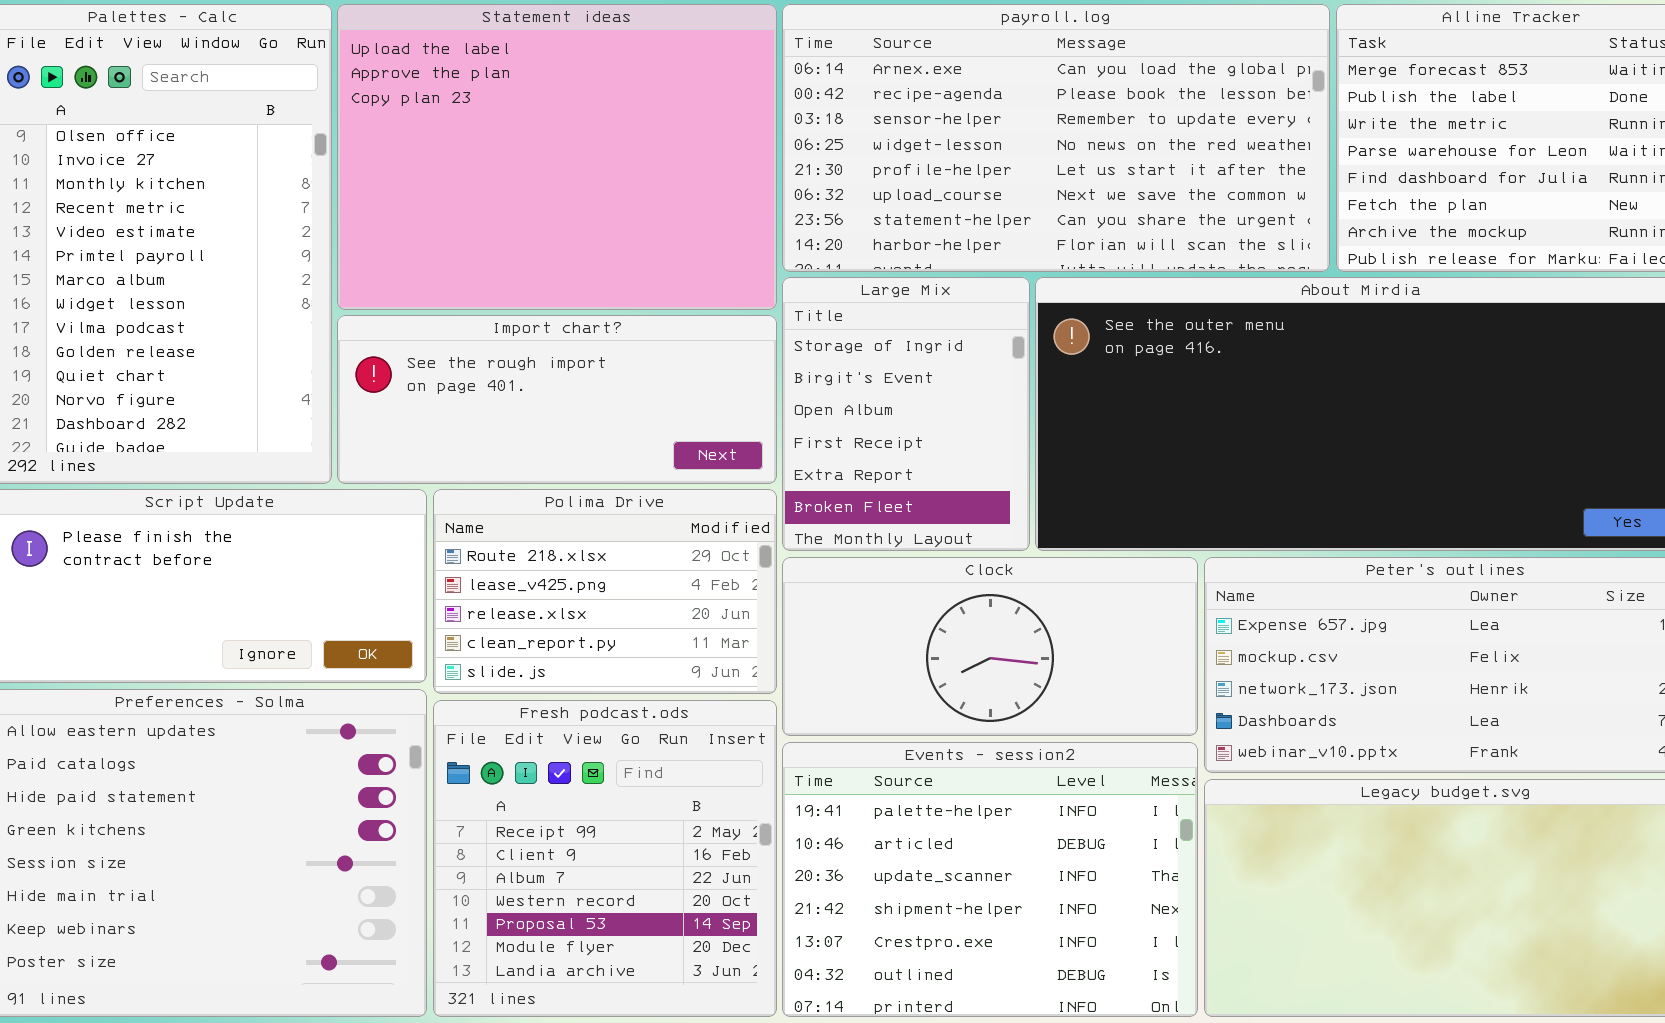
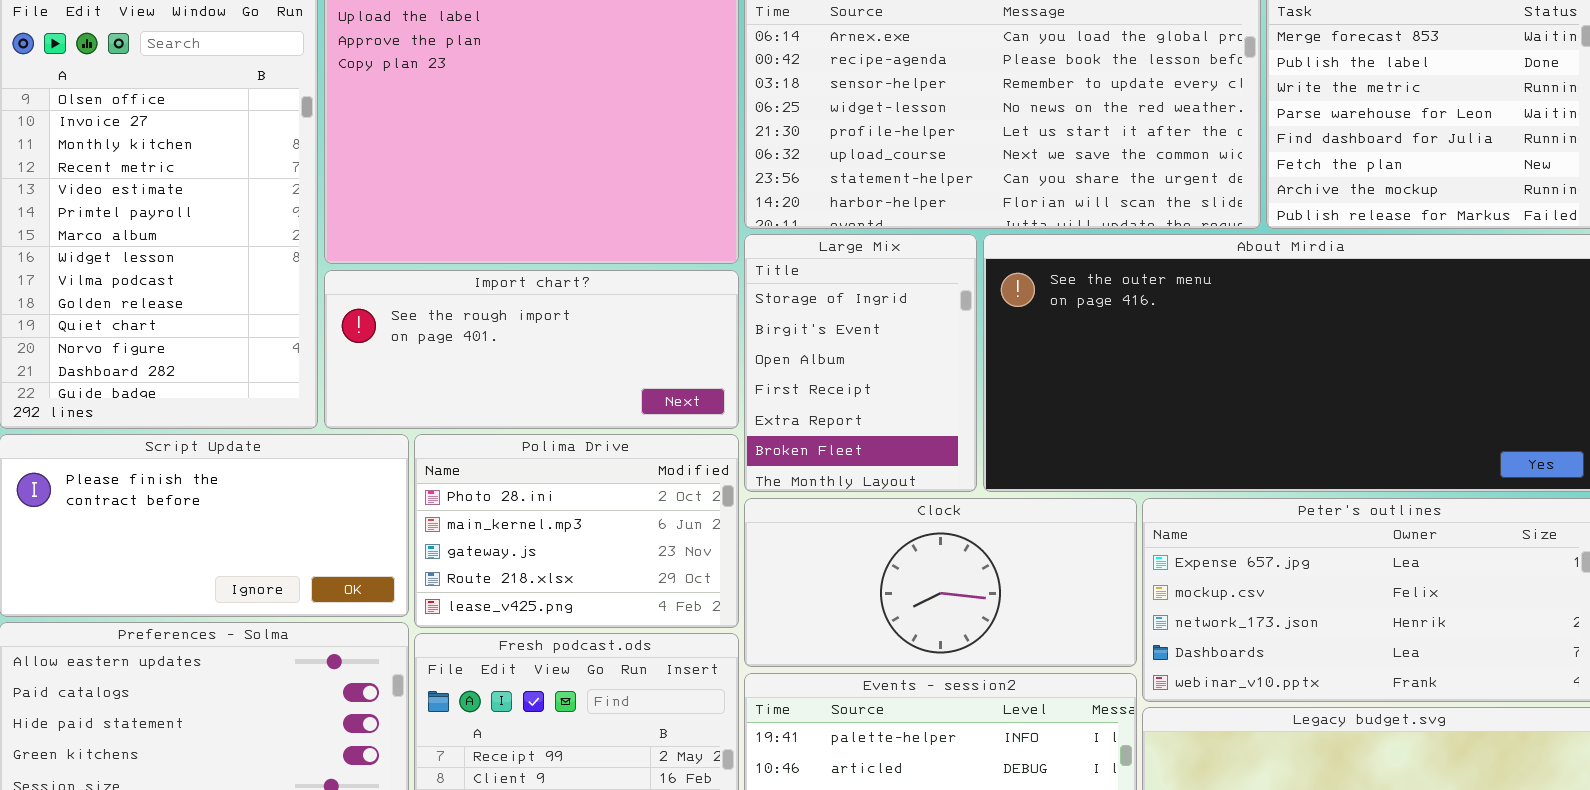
Polima Drive: [433,489,777,694] -> [414,434,739,628], scrolled up 3 rows

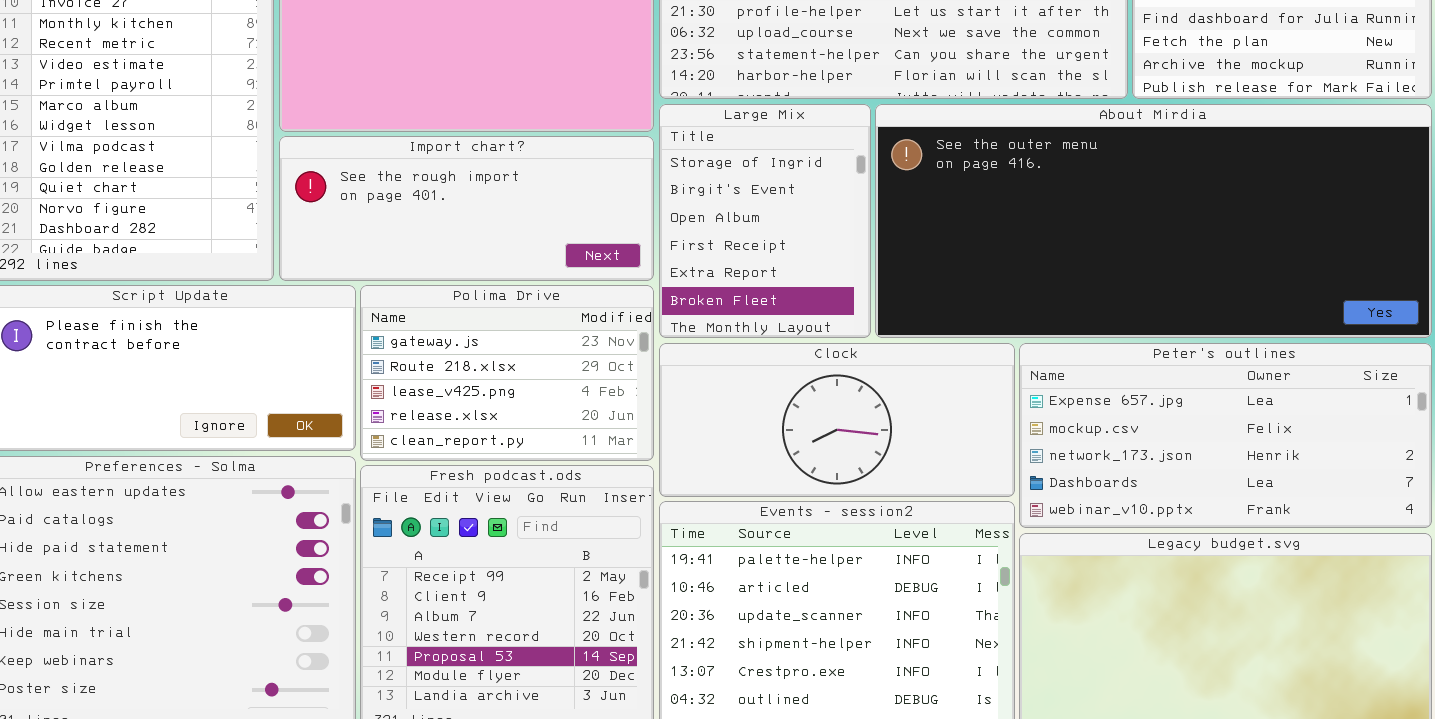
Polima Drive: [414,434,739,628] -> [360,285,654,461], scrolled down 2 rows

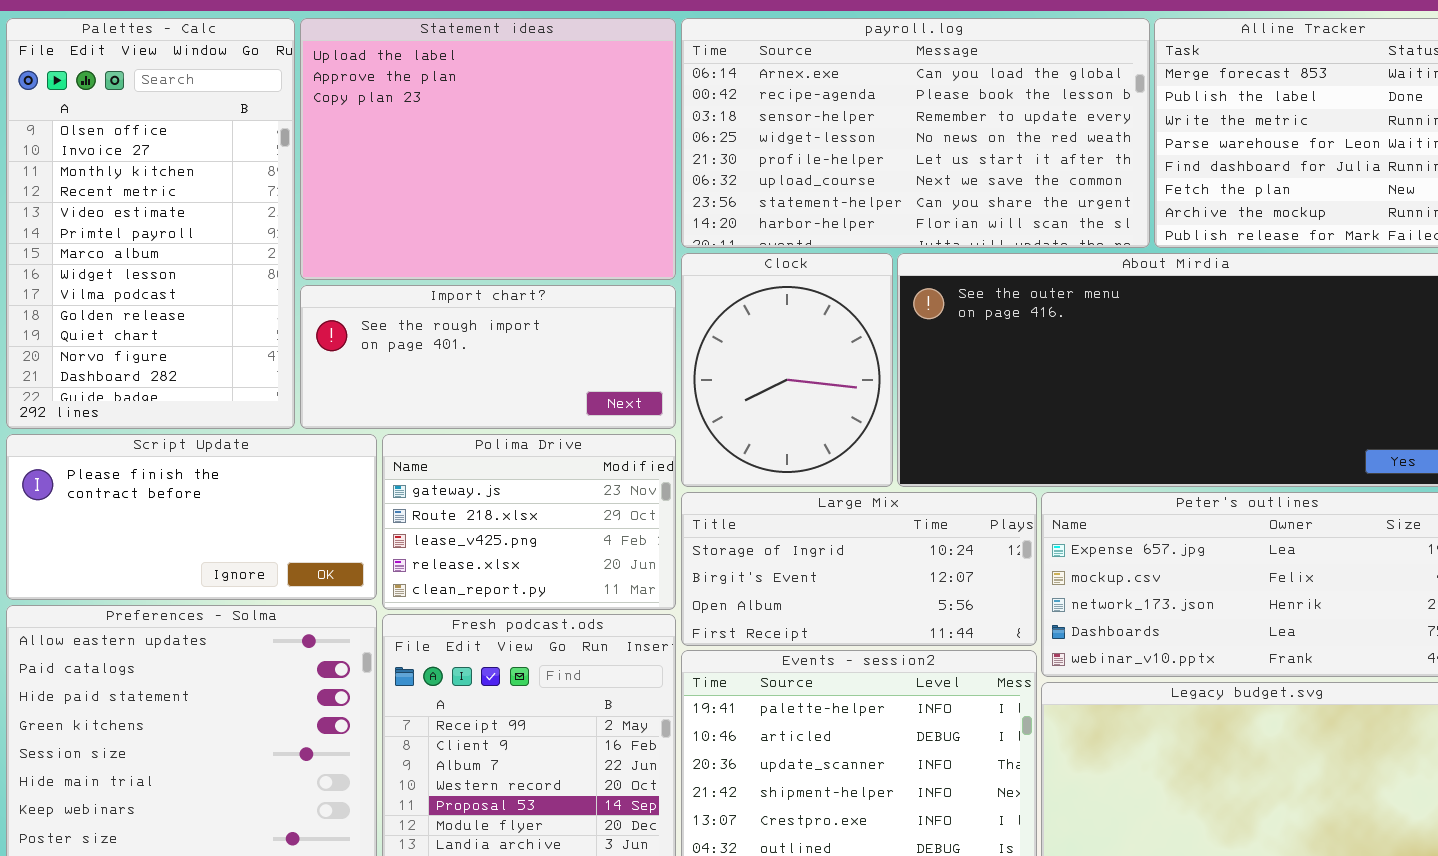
Large Mix: [659,104,871,338] -> [681,492,1037,646], moved, resized
Clock: [659,343,1015,497] -> [681,253,893,487], moved, resized

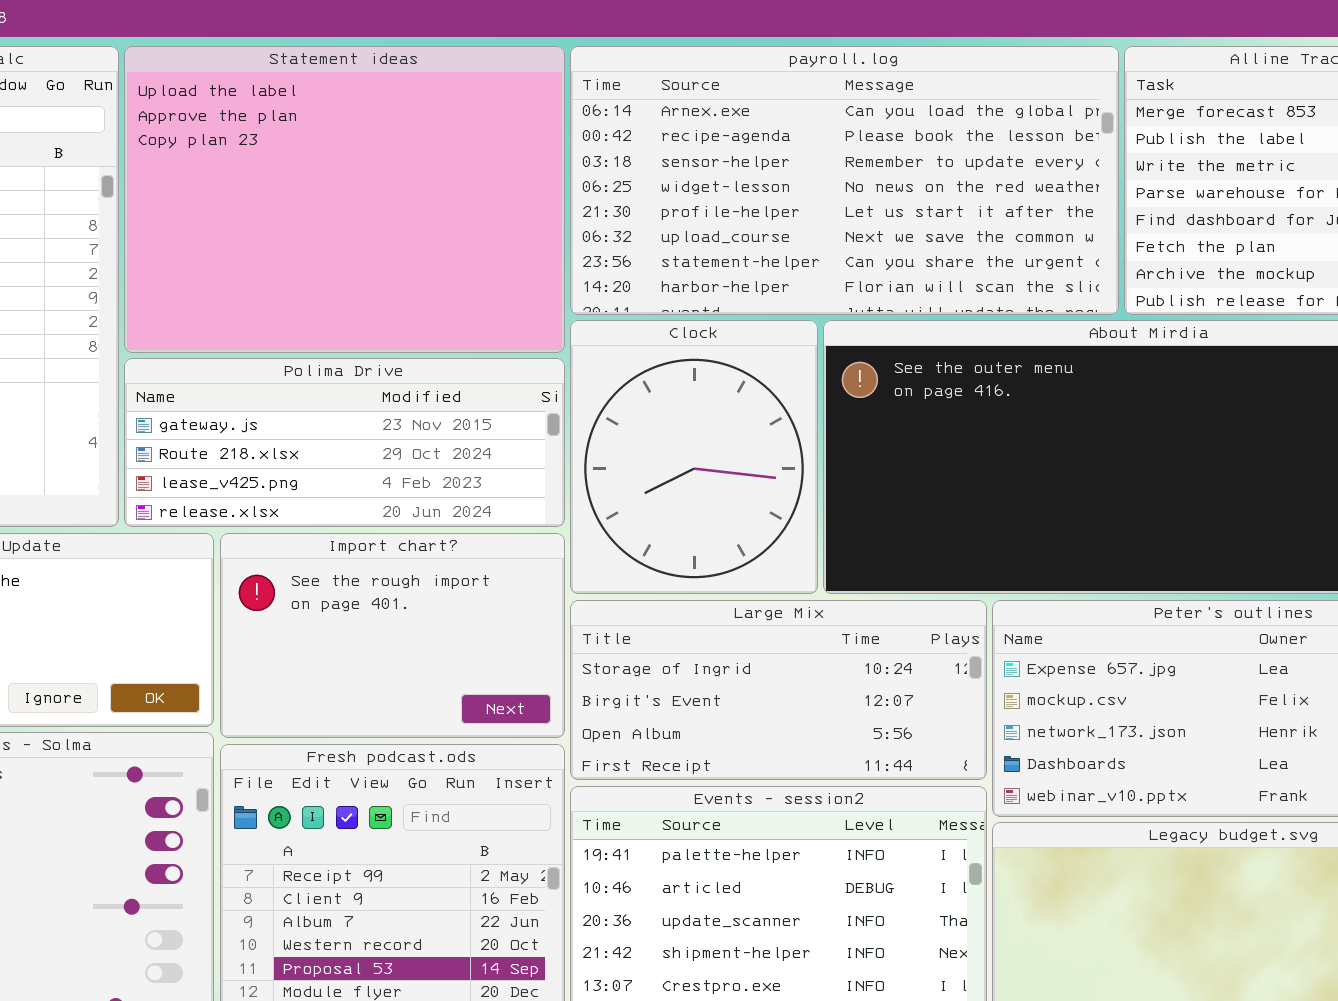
Import chart?: [300,285,676,429] -> [220,533,565,738], moved, resized
Polima Drive: [382,434,676,610] -> [124,358,565,527], moved, resized

